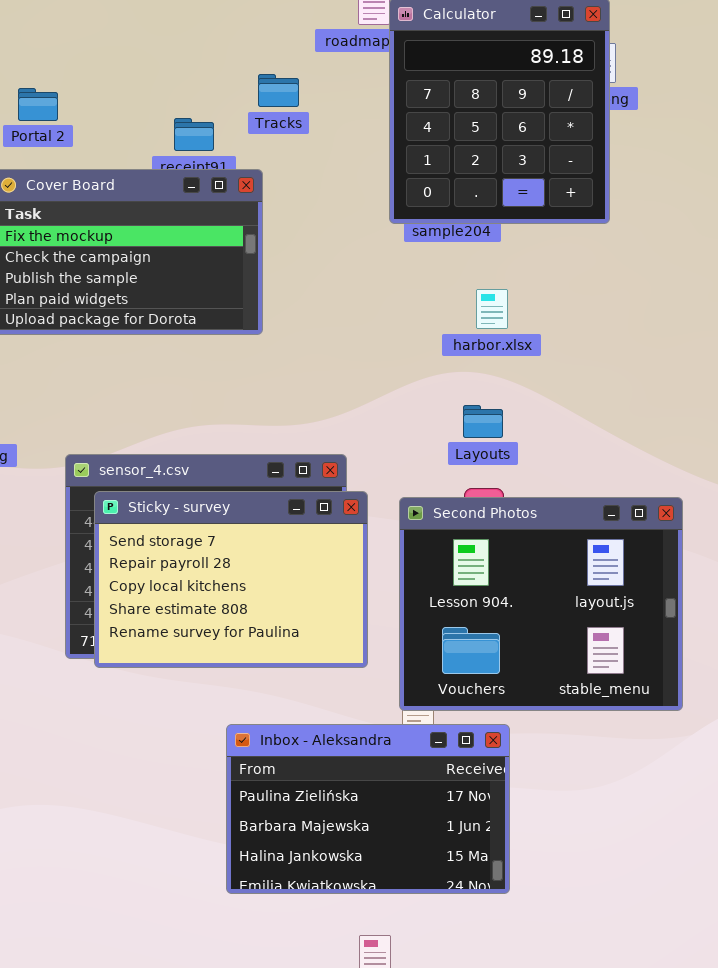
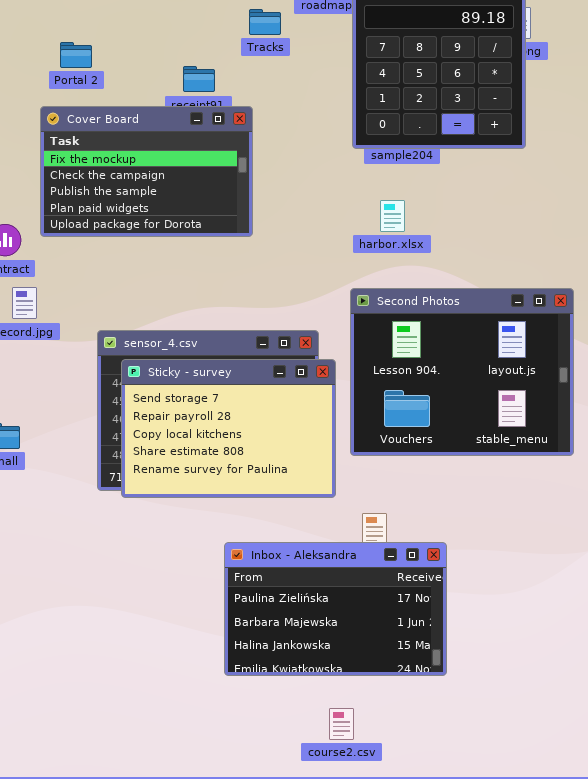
Tracks: [258,74,299,107] -> [249,9,281,35], moved
harbor.xlsx: [476,289,508,329] -> [380,200,405,232], moved
Second Photos: [399,497,683,711] -> [350,288,574,456], moved

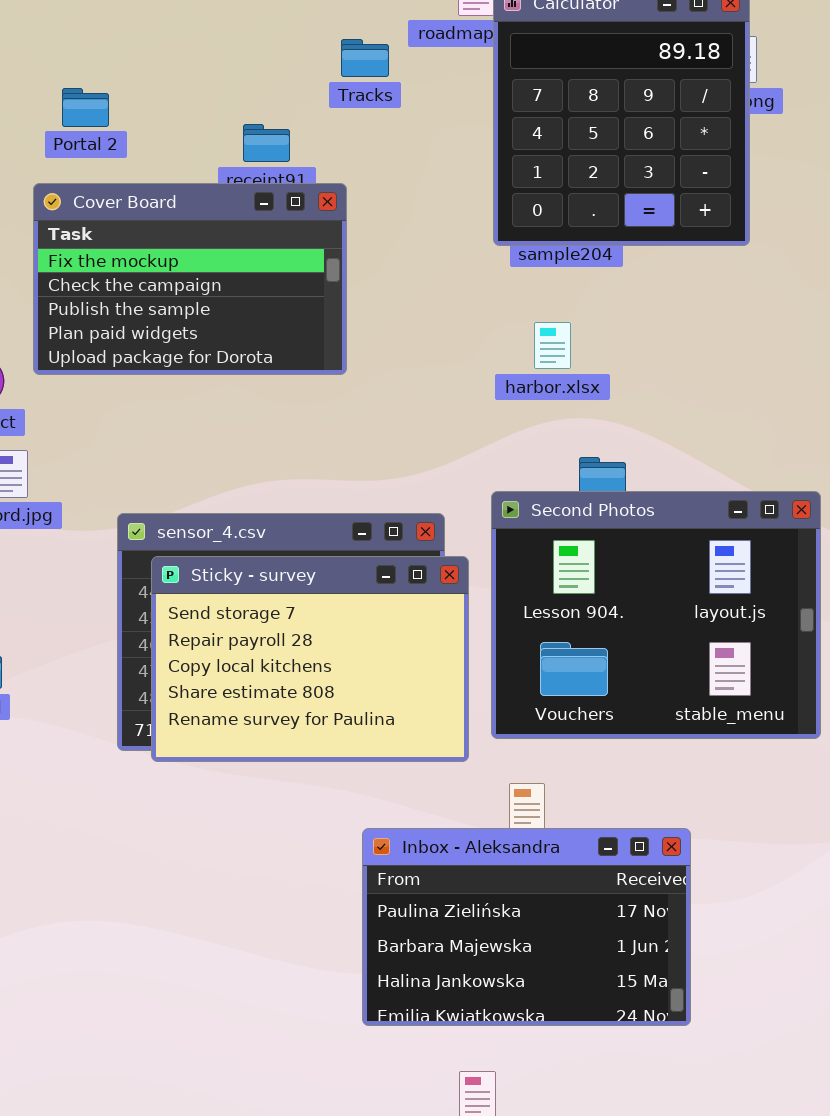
Second Photos: [350,288,574,456] -> [491,491,821,739], moved
Inbox - Aleksandra: [224,542,447,676] -> [362,828,691,1026], moved

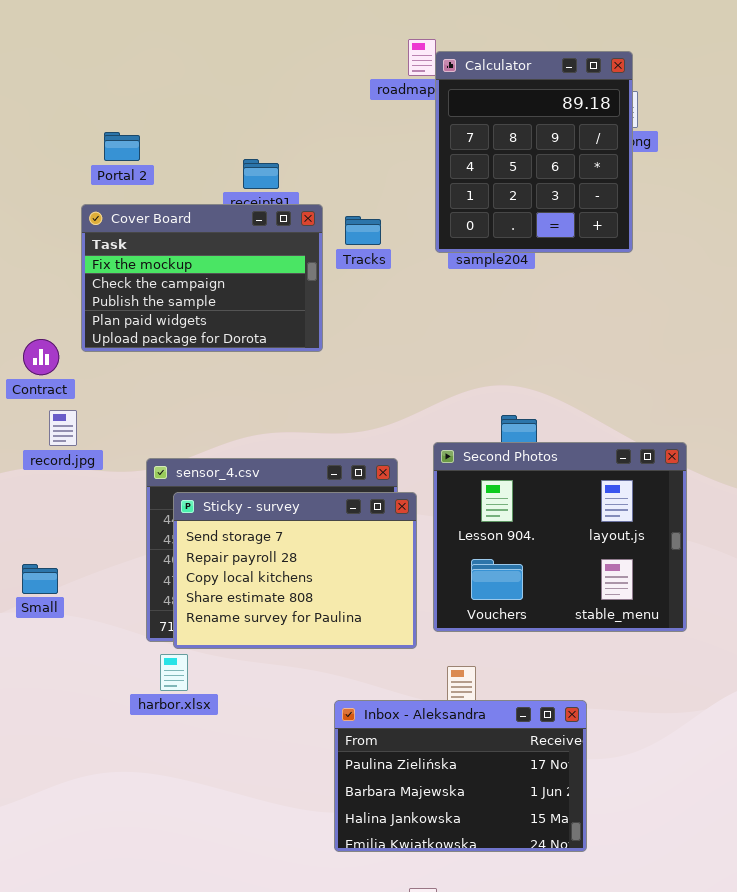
Tracks: [341,39,389,77] -> [345,216,381,245], moved
harbor.xlsx: [534,322,571,369] -> [160,654,188,691], moved

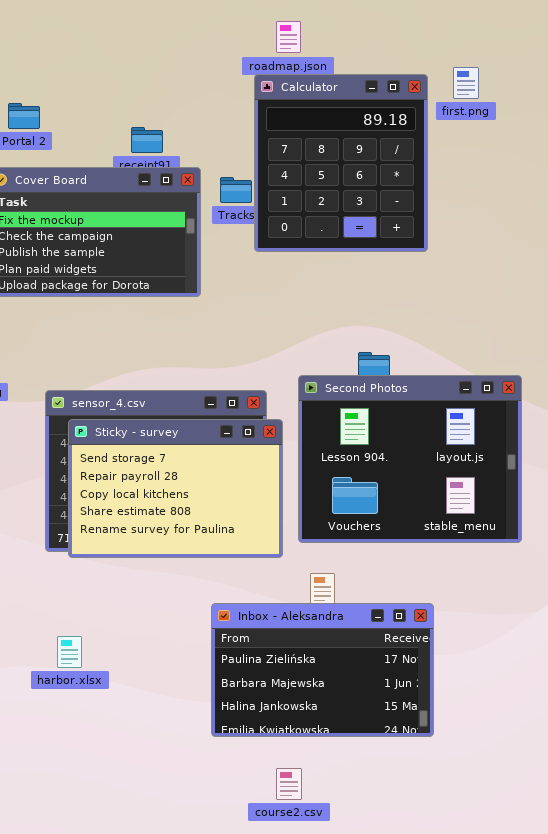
Calculator: [435,51,633,253] -> [254,74,428,252], moved
harbor.xlsx: [160,654,188,691] -> [57,636,82,668], moved

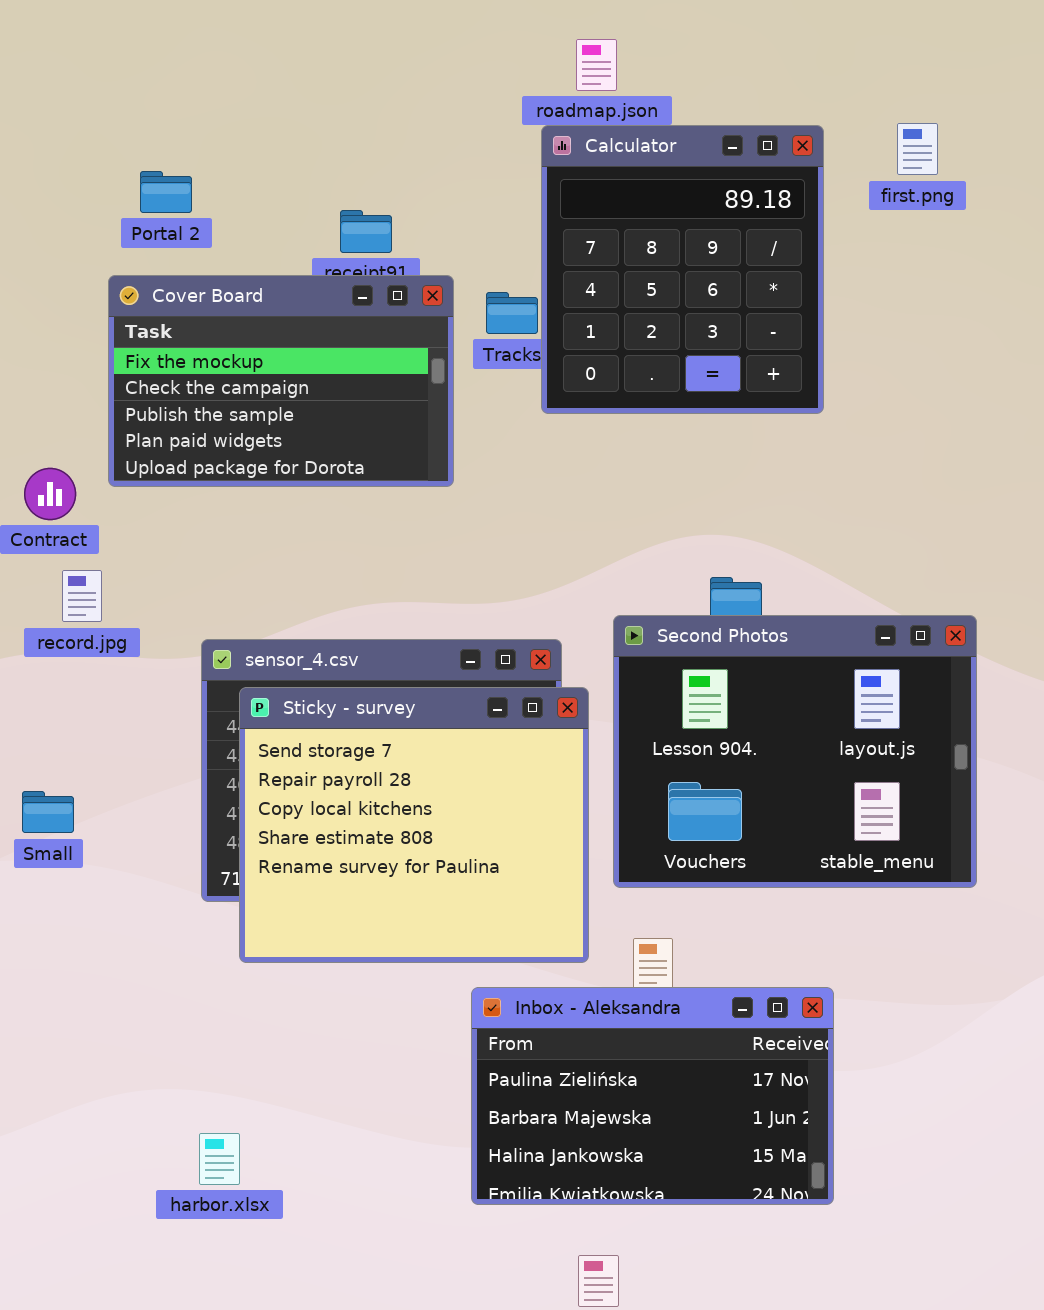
first.png: [453,67,479,99] -> [897,123,938,175], moved
Sticky - survey: [68,419,283,558] -> [239,687,589,963], resized
harbor.xlsx: [57,636,82,668] -> [199,1133,240,1185], moved

